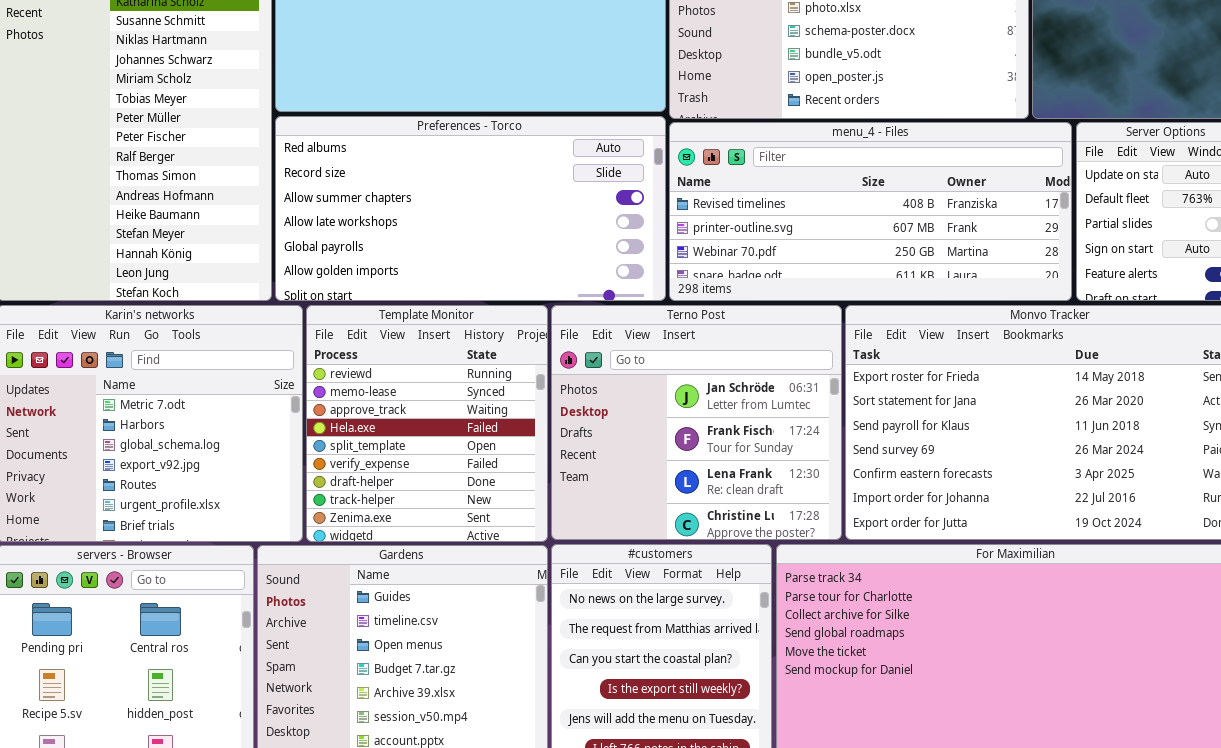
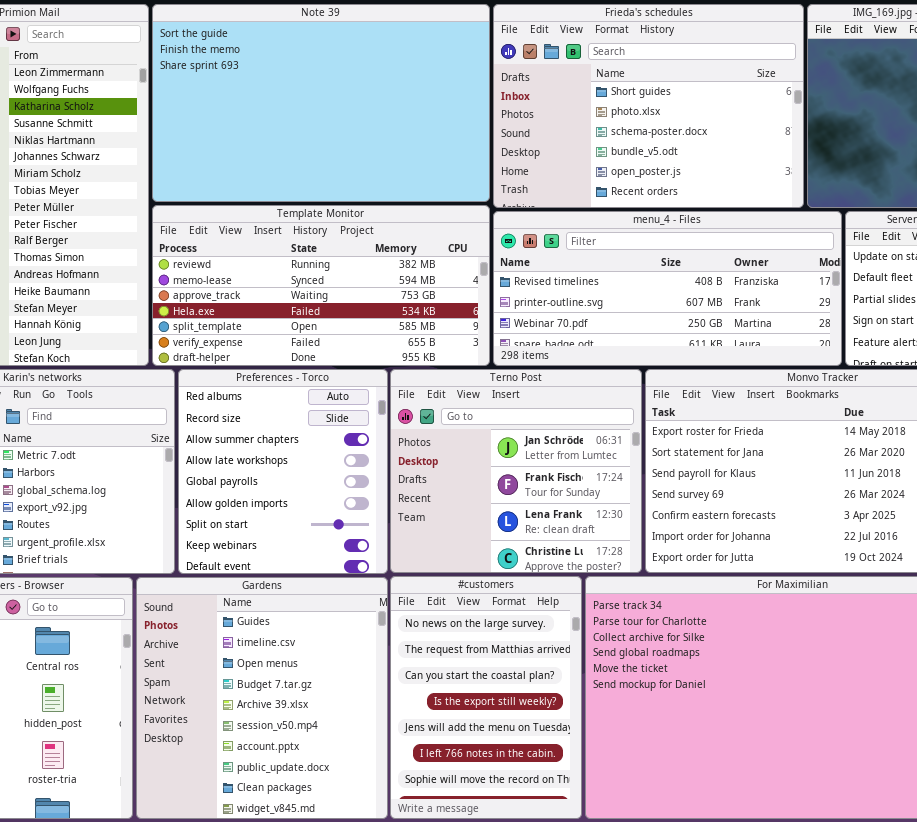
Preferences - Torco: [275,116,666,301] -> [178,369,388,574], moved, resized
Template Monitor: [306,305,548,542] -> [152,205,490,366], moved, resized

